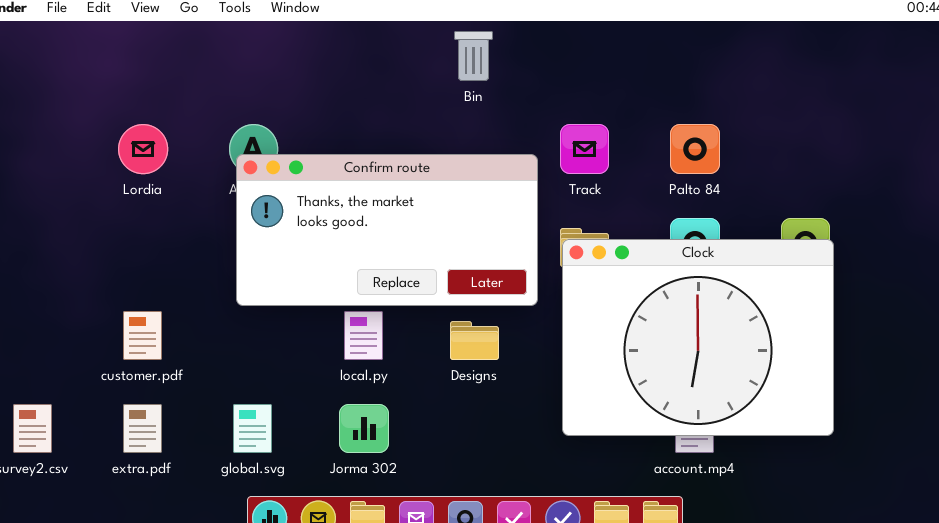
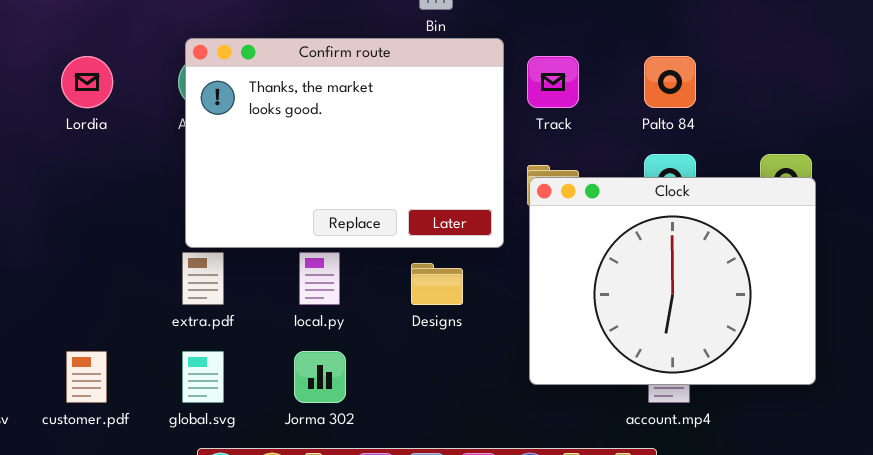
Confirm route: [236,154,538,306] -> [185,38,504,248], resized
customer.pdf: [123,311,162,360] -> [66,351,107,403], moved
extra.pdf: [123,404,162,453] -> [182,252,224,305], moved

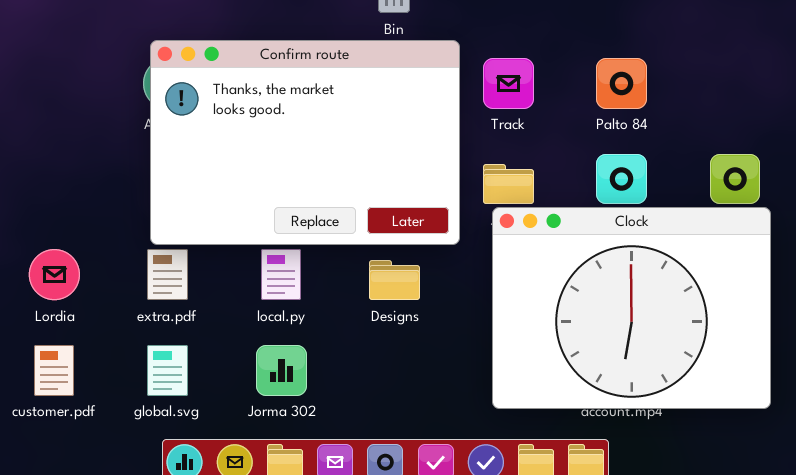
Lordia: [61,56,113,108] -> [29,249,80,300], moved
Clock: [529,177,816,385] -> [492,207,771,409], moved

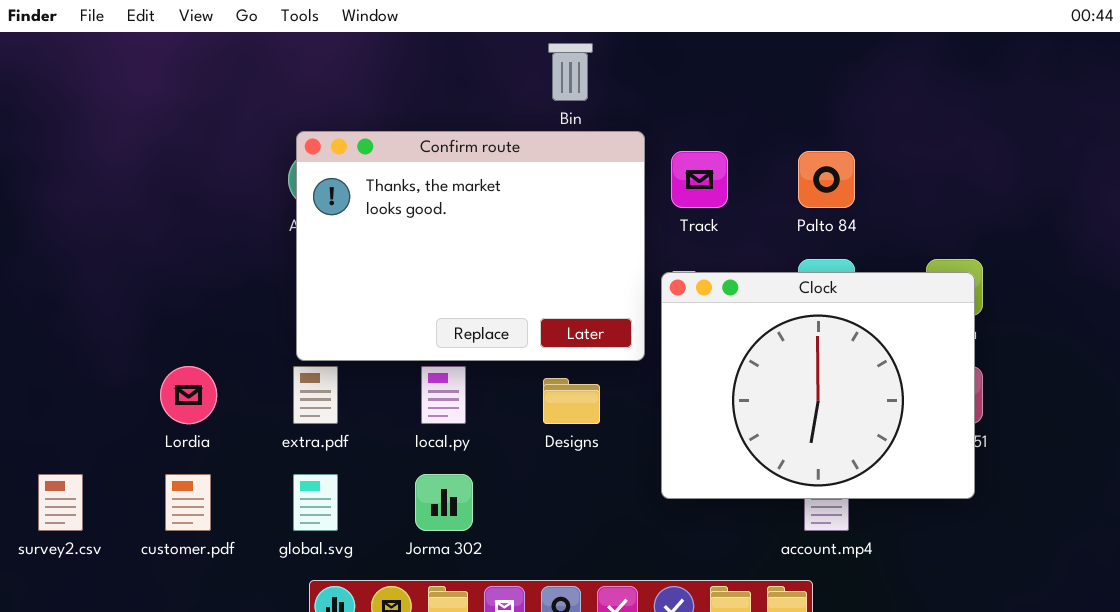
Clock: [492,207,771,409] -> [661,272,975,499], moved

